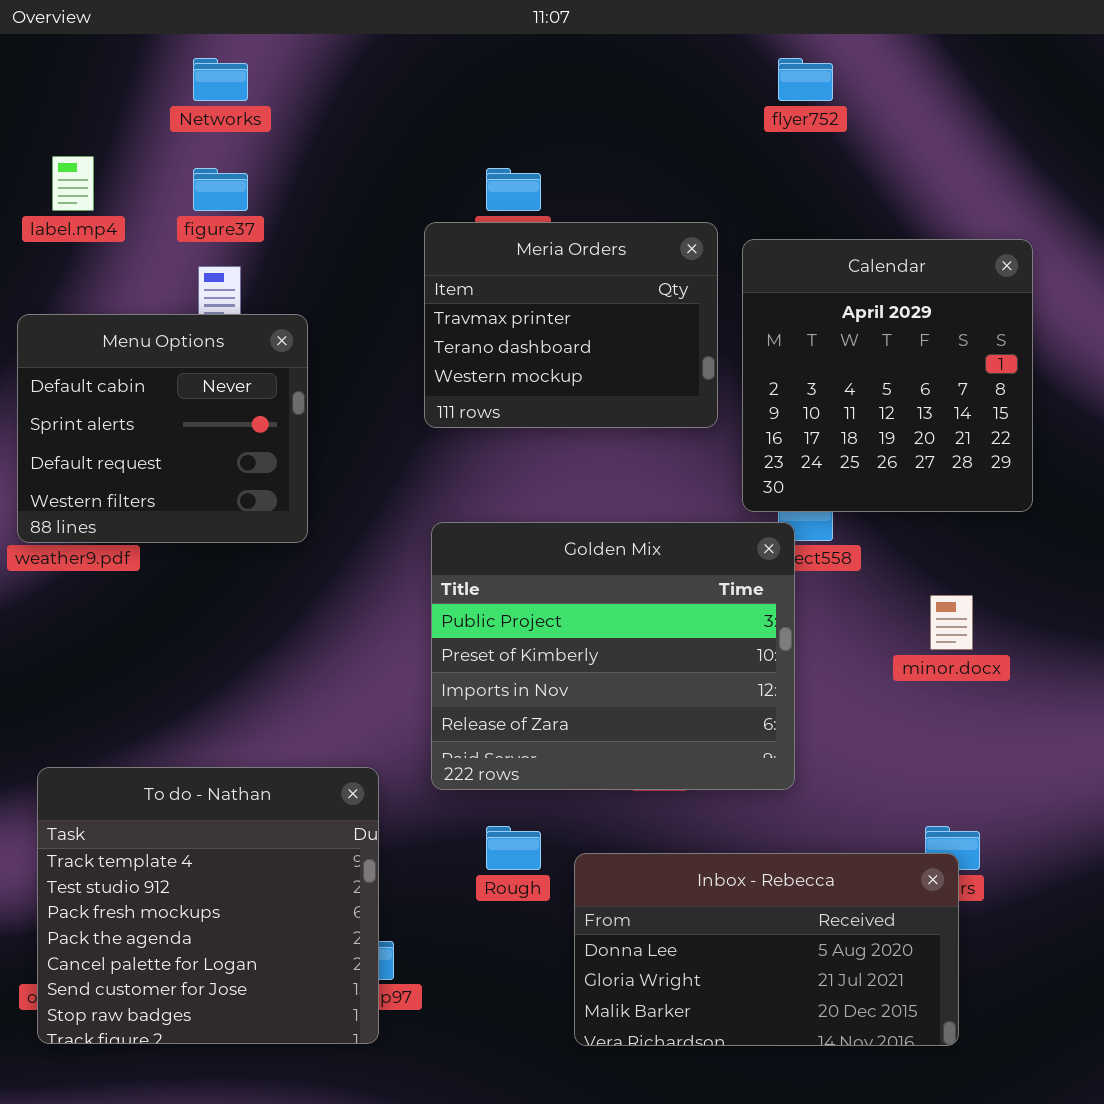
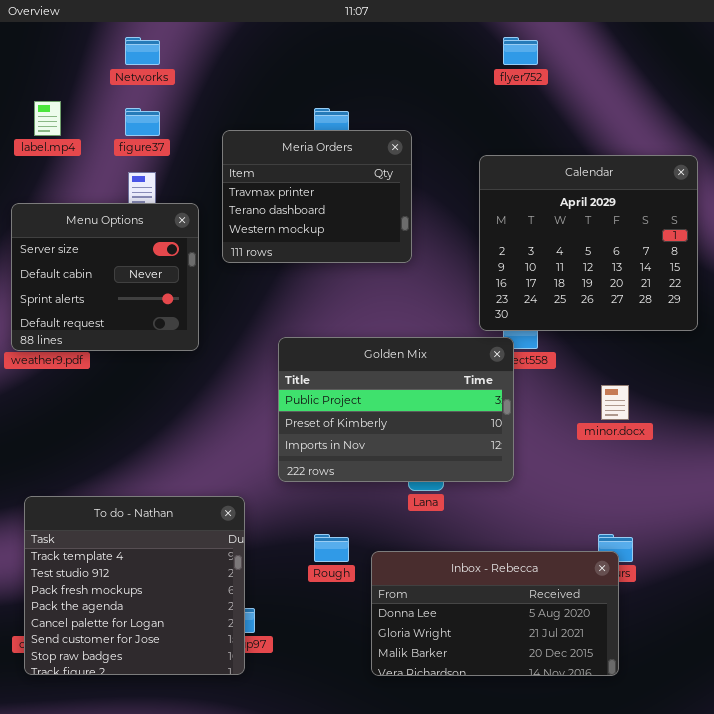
Meria Orders: [424,222,718,428] -> [222,130,412,263], moved
Calendar: [742,239,1033,512] -> [479,155,698,331], resized
Menu Options: [17,314,308,543] -> [11,203,199,351], scrolled up 1 row
Golden Mix: [431,522,795,790] -> [278,337,514,482], resized

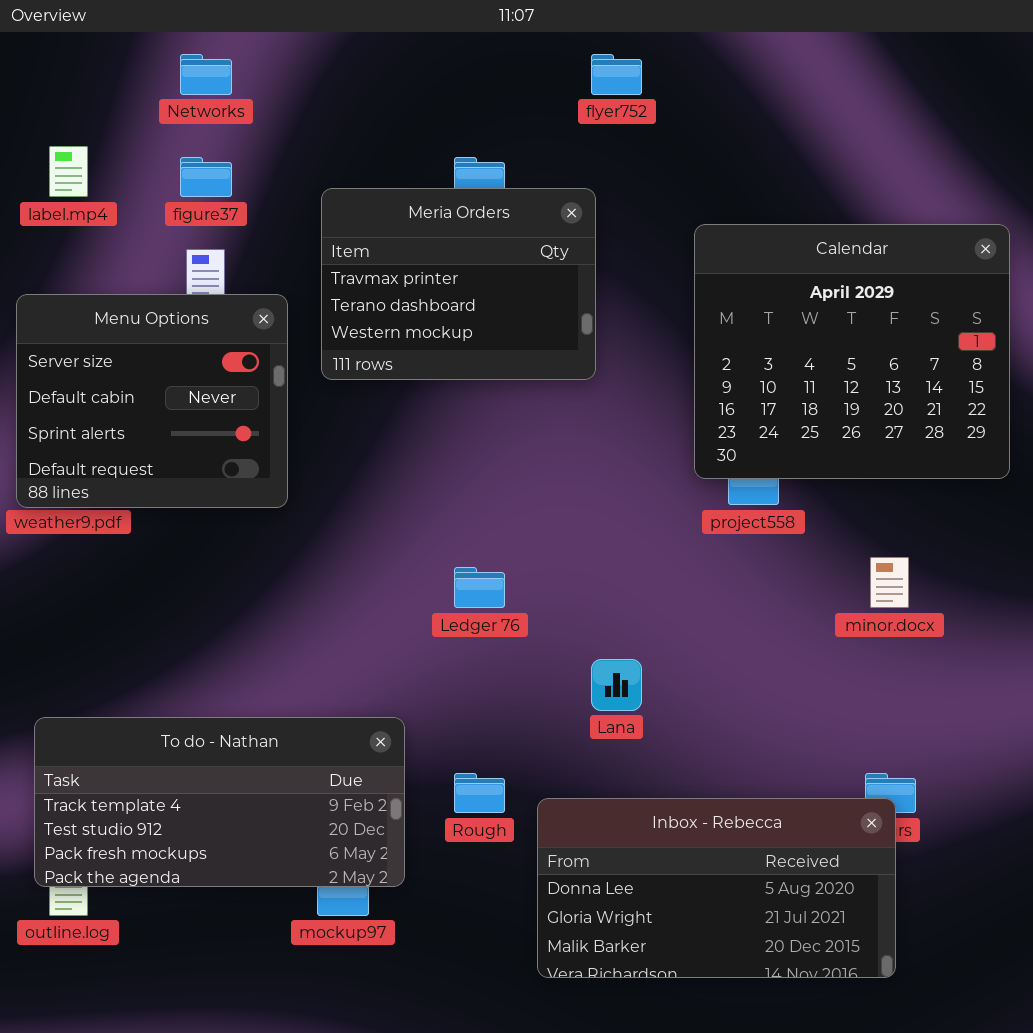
flyer752: [503,37,538,65] -> [591,54,642,95], moved
Golden Mix: [278,337,514,482] -> none, closed
To do - Nathan: [24,496,245,675] -> [34,717,405,887], resized

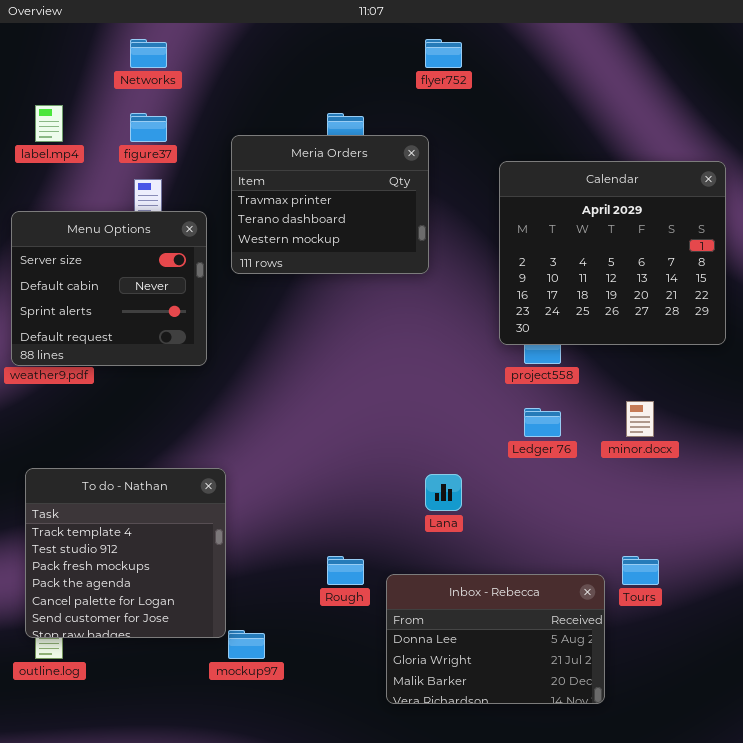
Ledger 76: [454,567,505,608] -> [524,408,561,437], moved
To do - Nathan: [34,717,405,887] -> [25,468,226,638], resized
Inbox - Rebecca: [537,798,896,978] -> [386,574,605,704], resized

